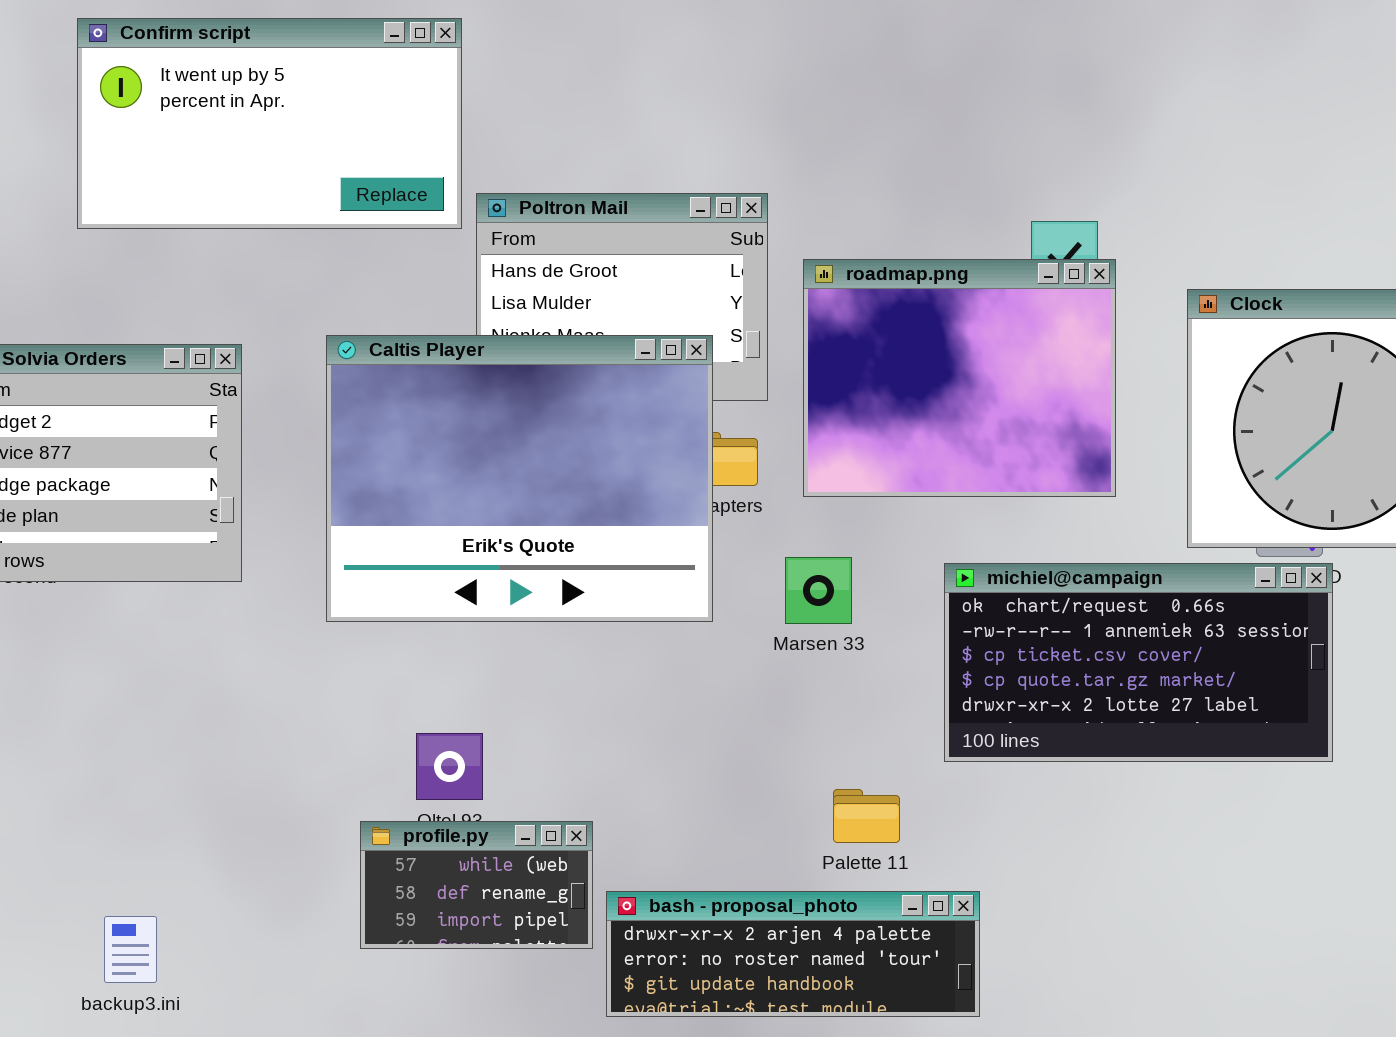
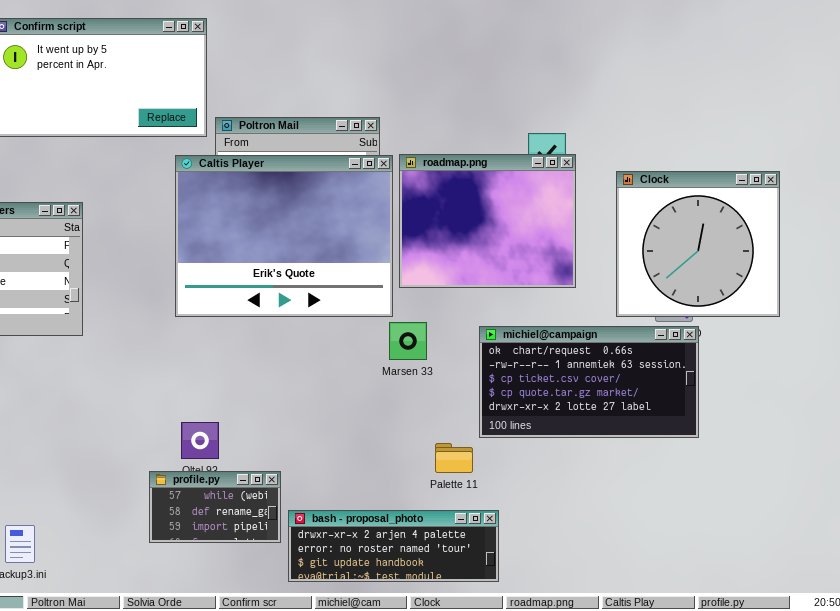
Caltis Player: [326,335,713,622] -> [175,155,393,317], moved
Palette 11: [833,789,900,843] -> [435,443,473,473], moved

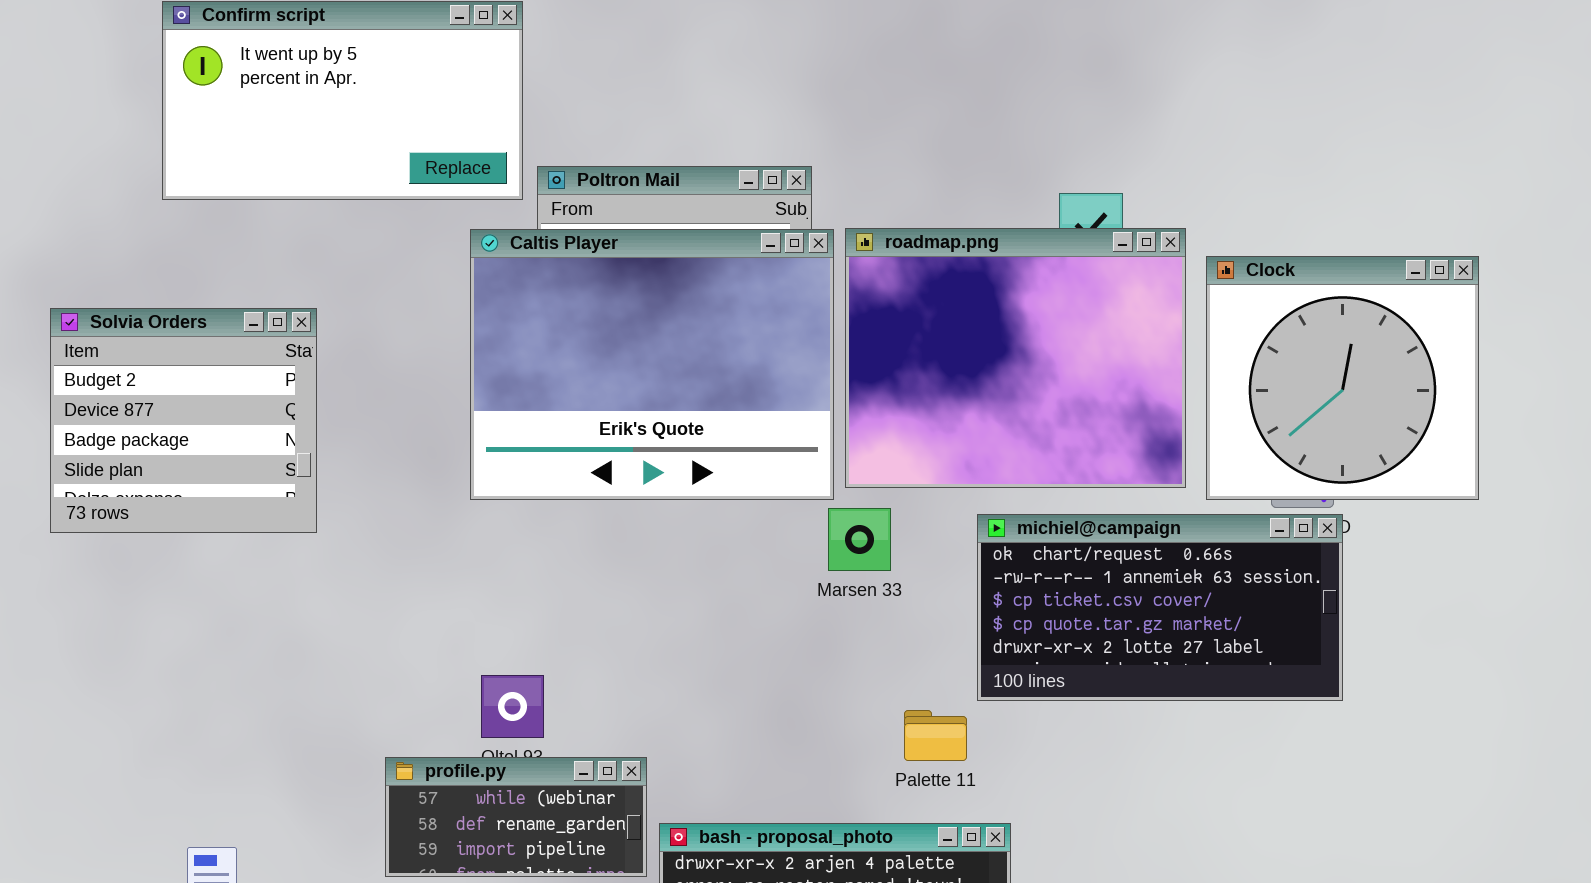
roadmap.png: [399,154,576,288] -> [845,228,1186,488], resized
profile.py: [149,471,281,543] -> [385,757,647,877], resized

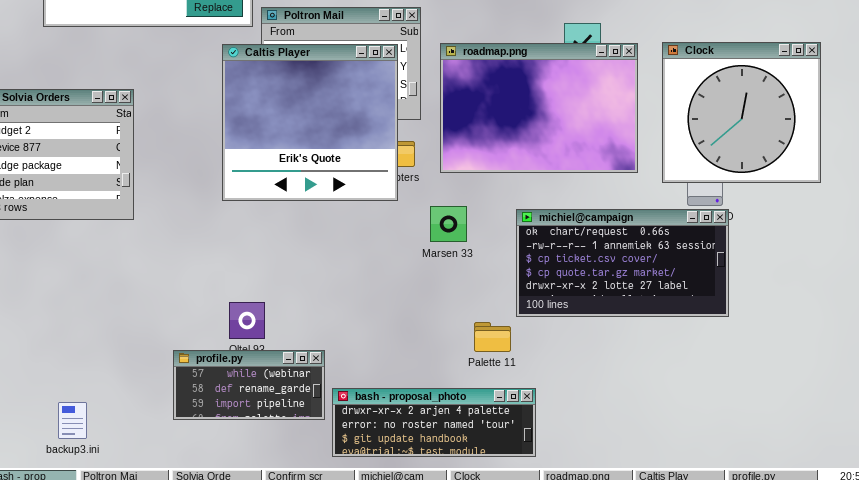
roadmap.png: [845,228,1186,488] -> [440,43,638,173], resized
Caltis Player: [470,229,834,500] -> [222,44,398,201], resized
Clock: [1206,256,1479,500] -> [662,42,821,183], moved

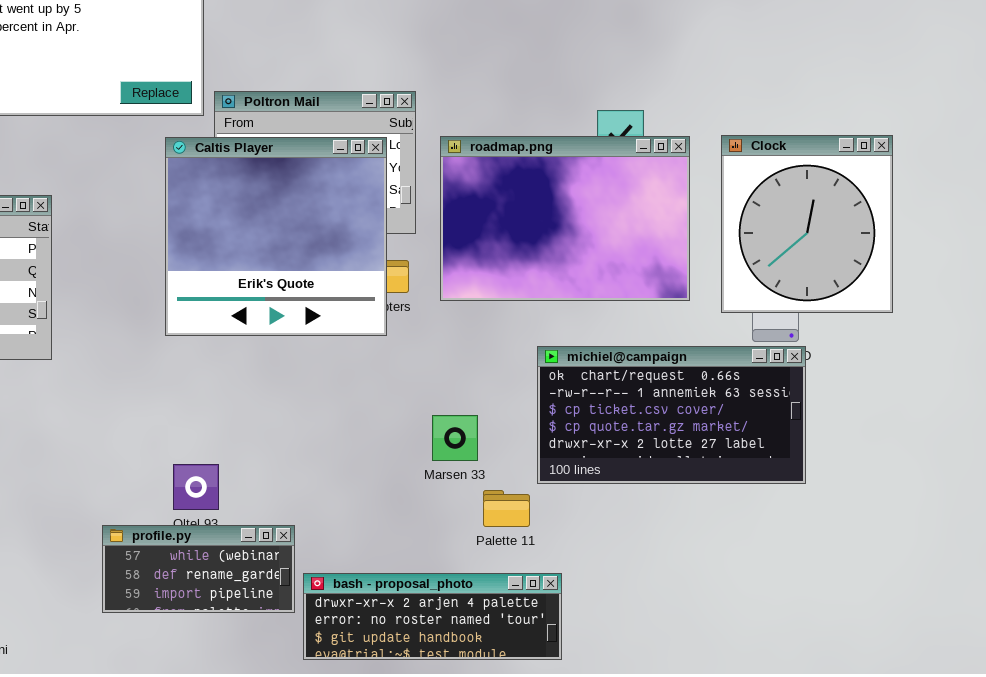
Clock: [662,42,821,183] -> [721,135,893,313], resized
Marsen 33: [430,206,467,242] -> [432,415,478,461], moved

